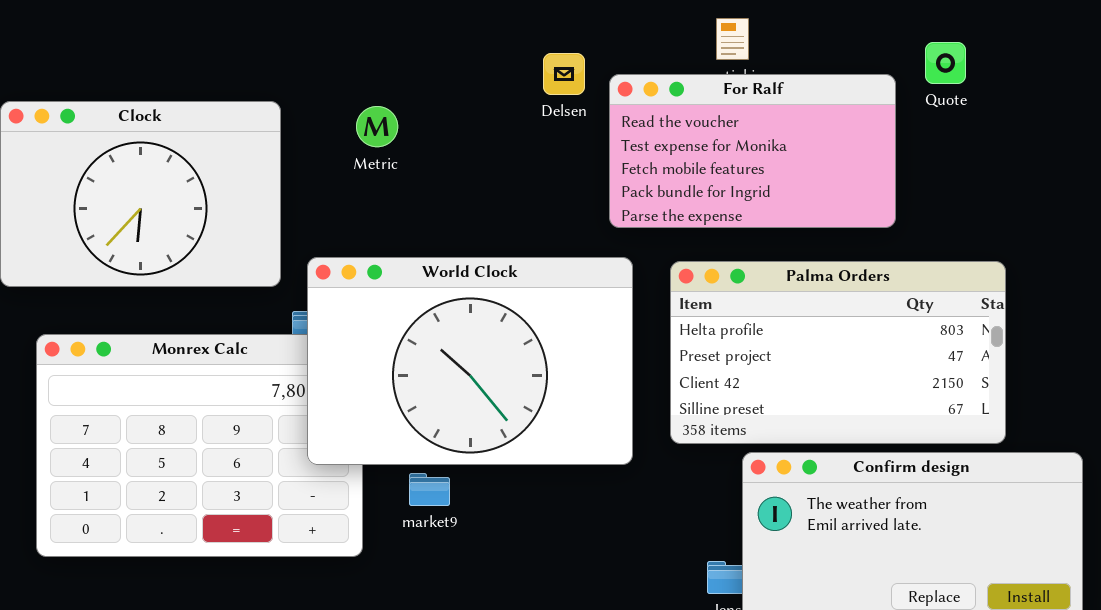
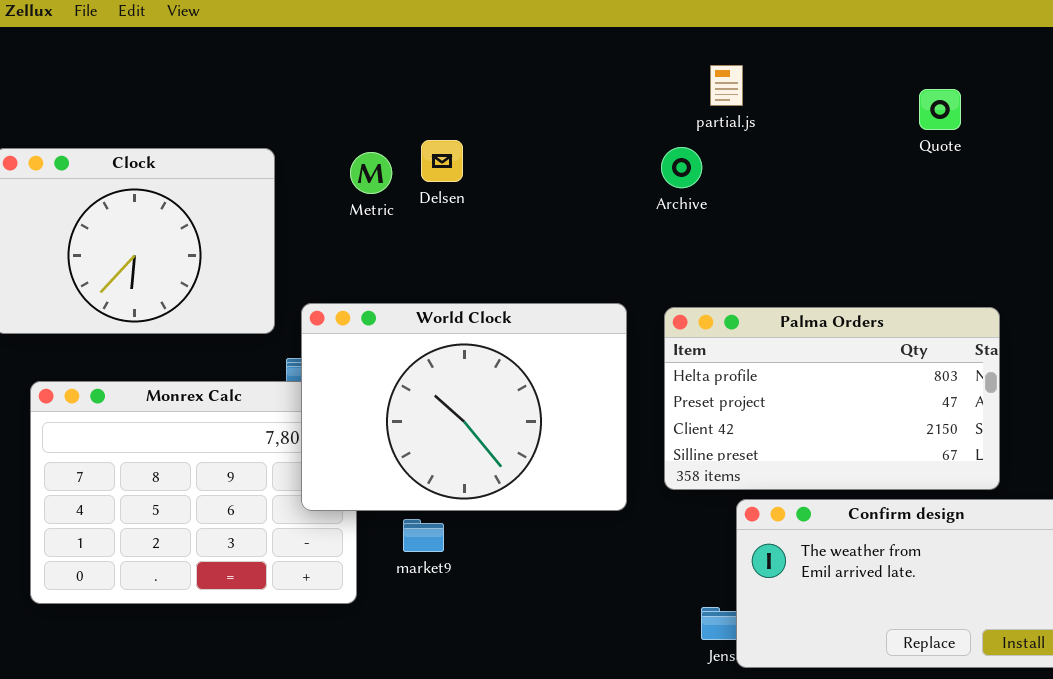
Delsen: [543,53,585,95] -> [421,140,463,182], moved
For Ralf: [609,74,896,228] -> none, closed

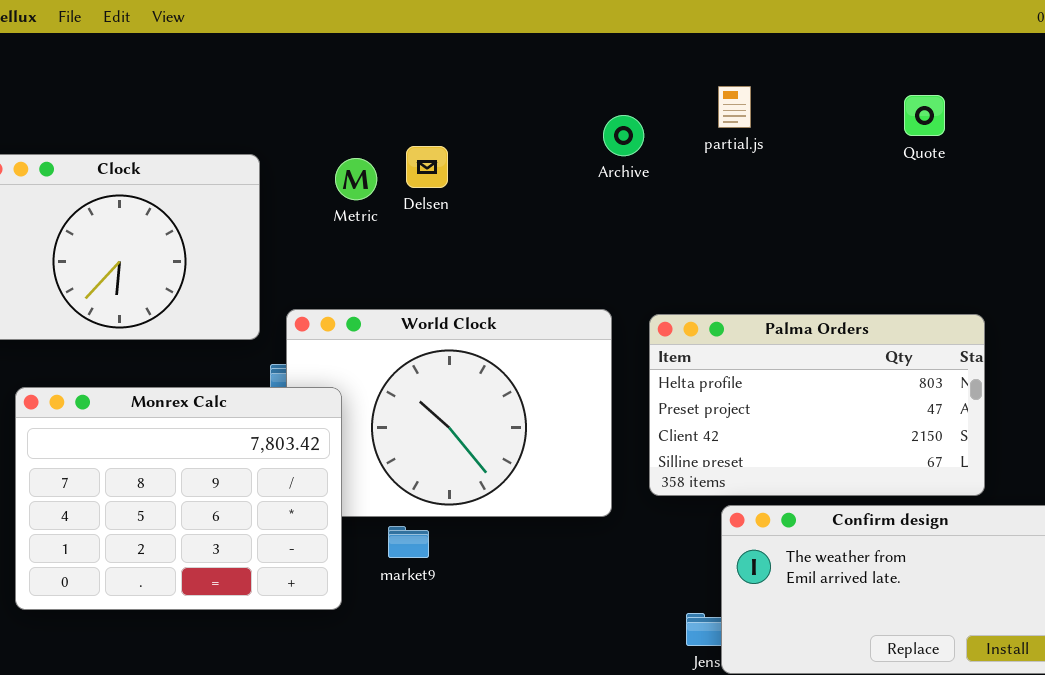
partial.js: [710,65,743,106] -> [718,86,751,128], moved
Archive: [661,147,702,188] -> [603,115,644,156], moved
Monrex Calc: [30,381,357,604] -> [15,387,342,610], raised

